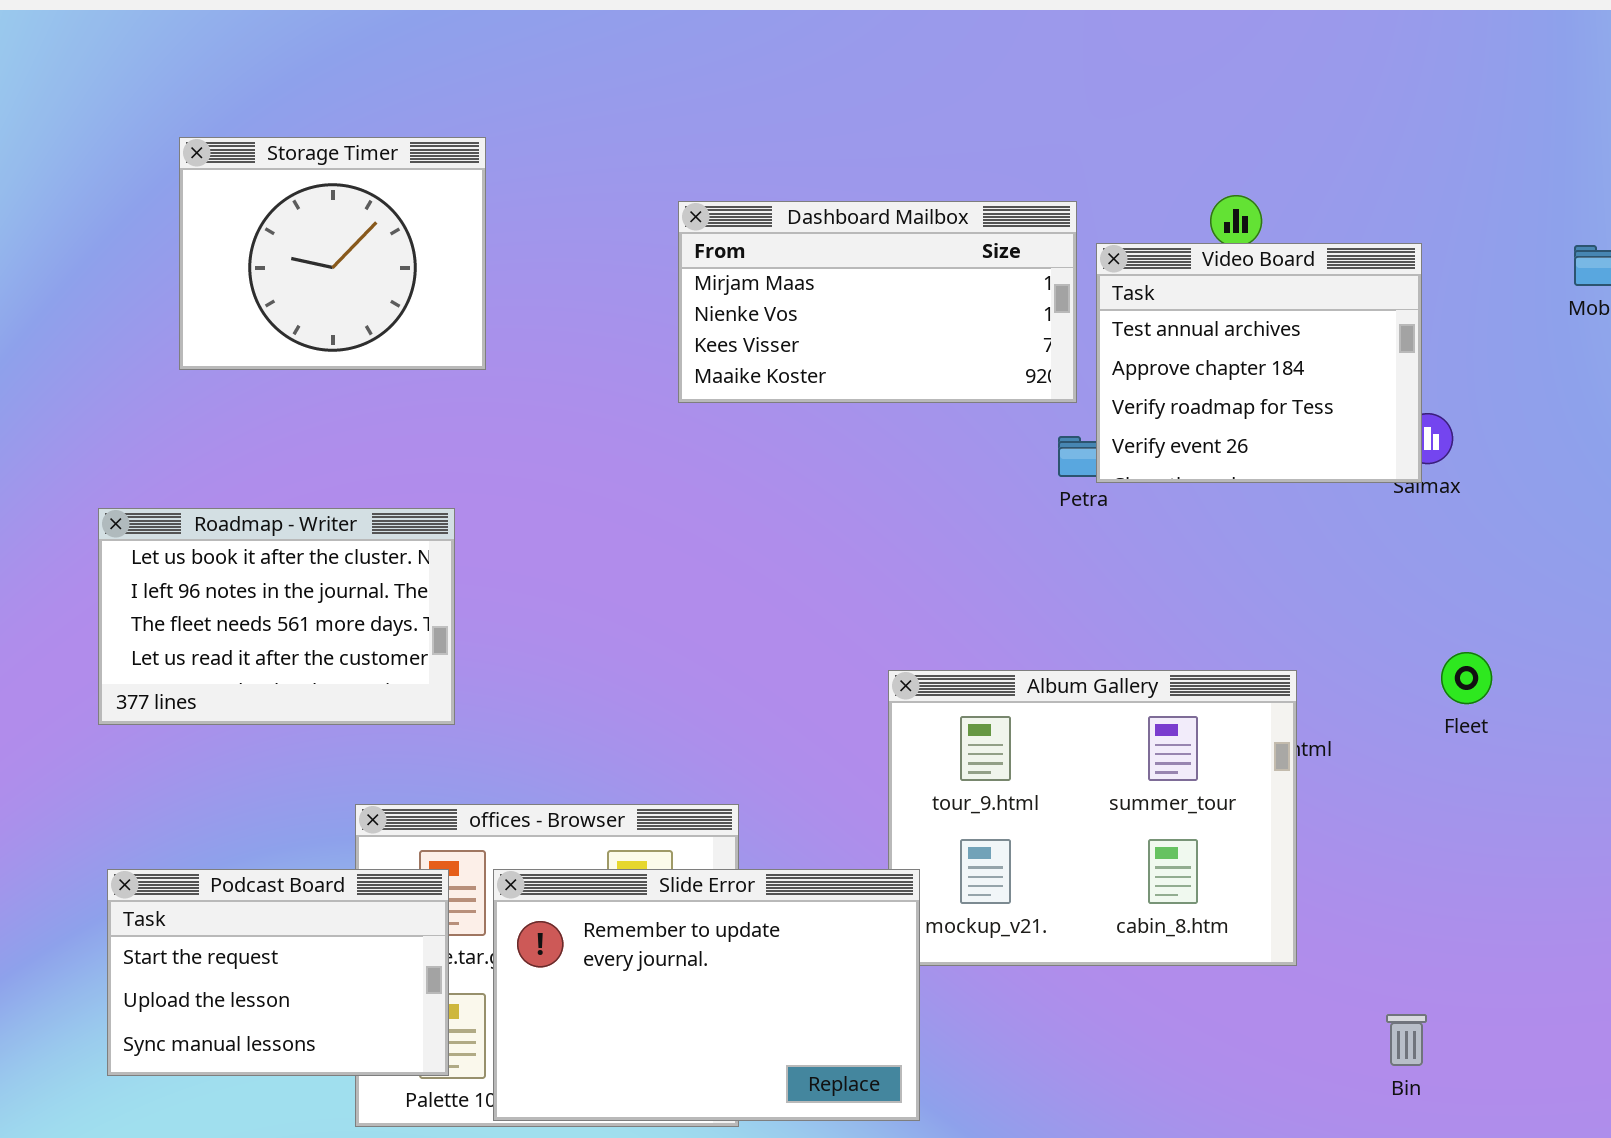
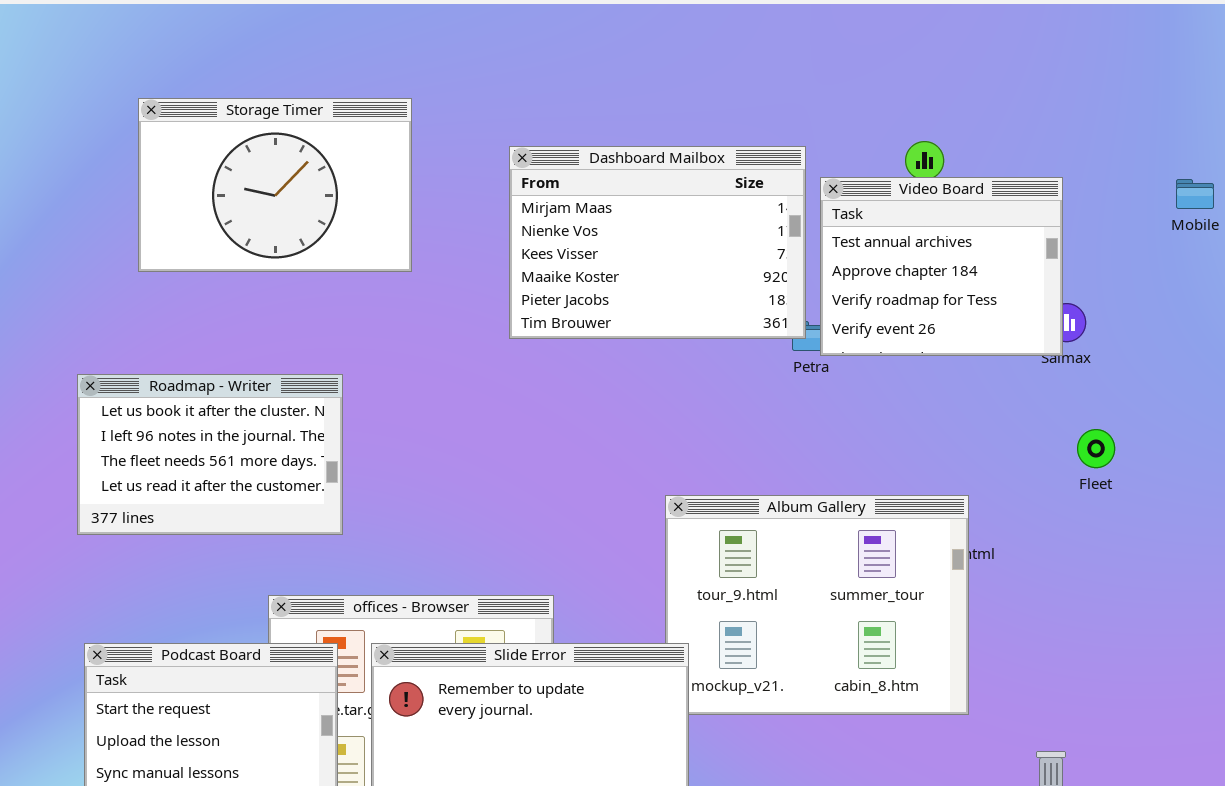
Storage Timer: [179,137,486,370] -> [138,98,412,272], resized
Dashboard Mailbox: [678,201,1077,403] -> [509,146,806,339], resized
Fleet: [1441,652,1492,704] -> [1077,429,1115,468], moved

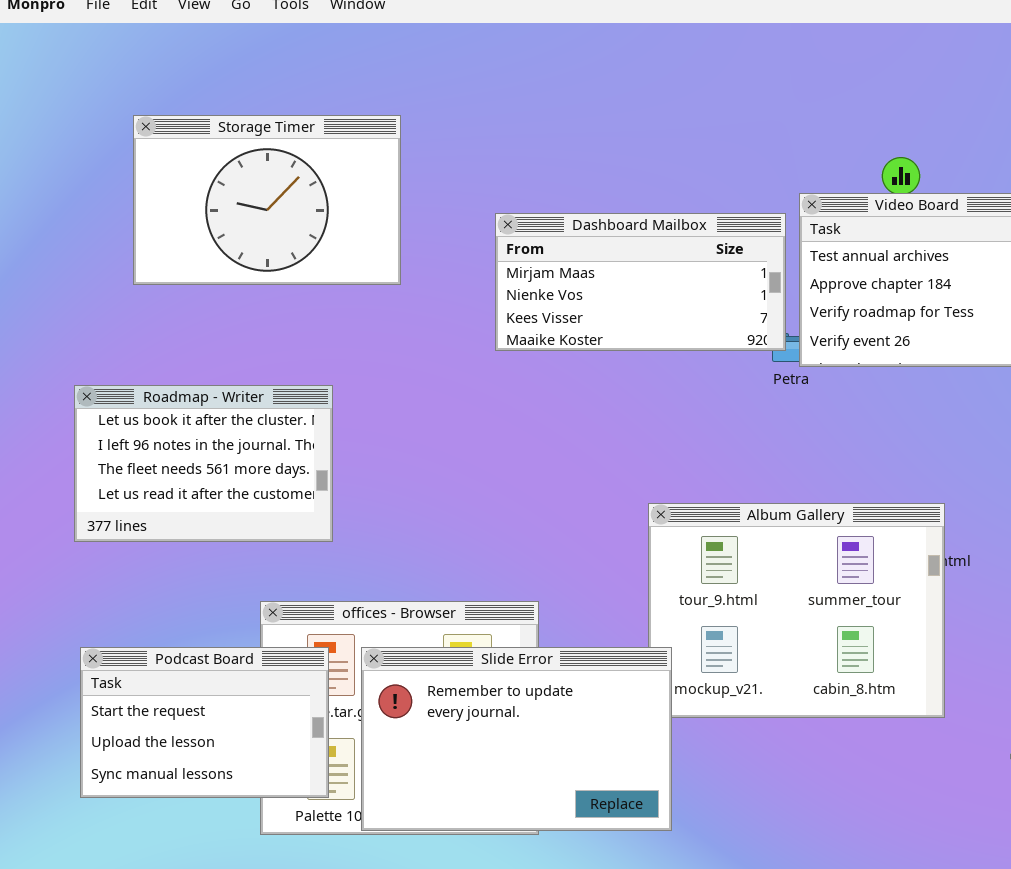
Dashboard Mailbox: [509,146,806,339] -> [495,213,786,351], resized

